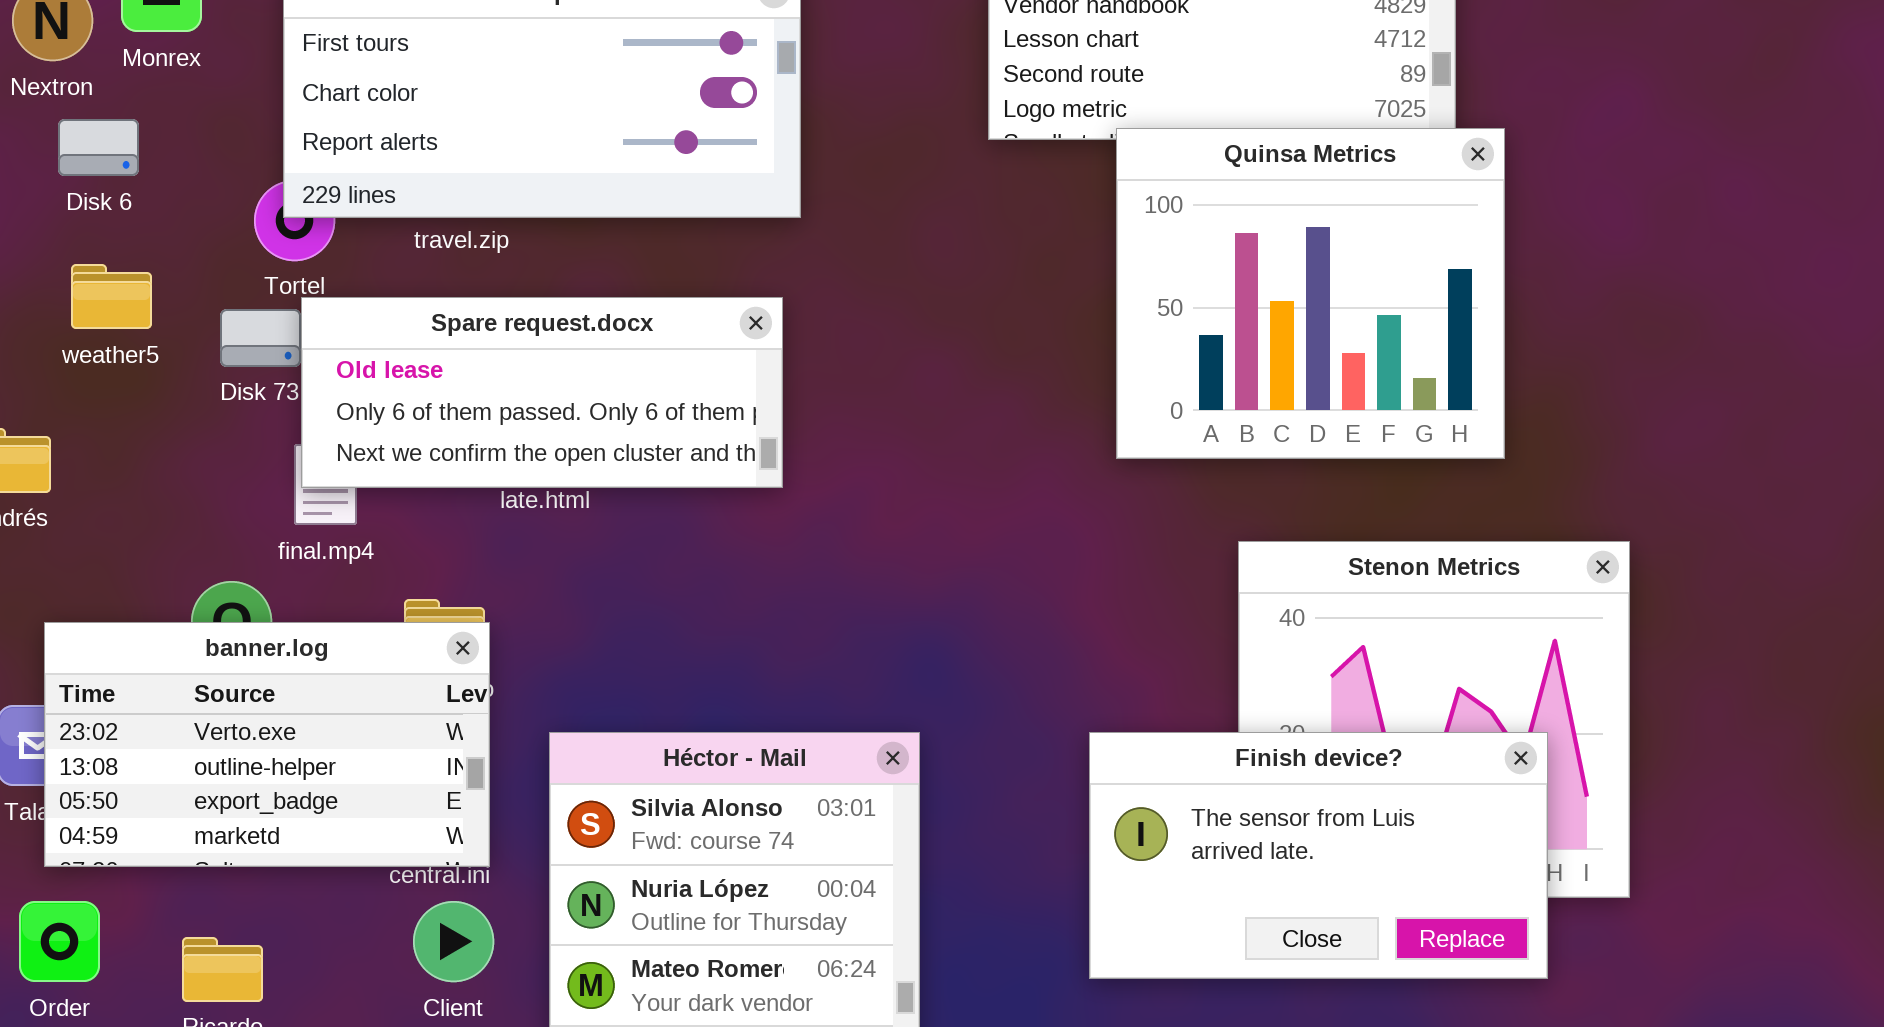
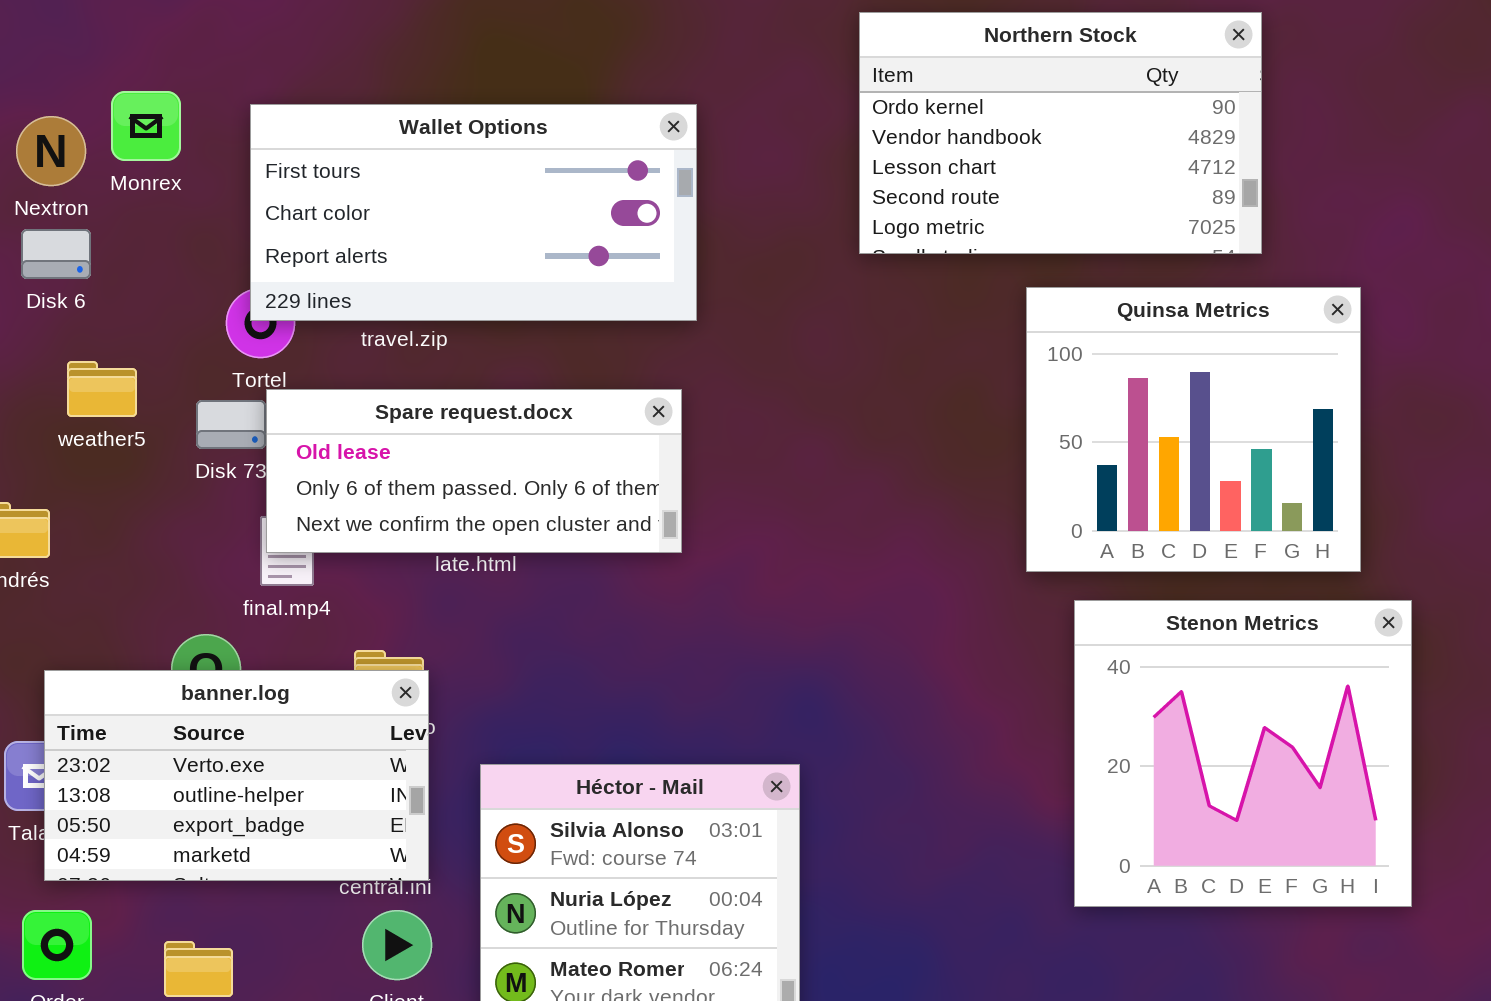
Disk 6: [58,119,139,176] -> [21,229,91,279], moved
Quinsa Metrics: [1116,128,1505,459] -> [1026,287,1361,572], moved
Finish device?: [1089,732,1548,979] -> none, closed

